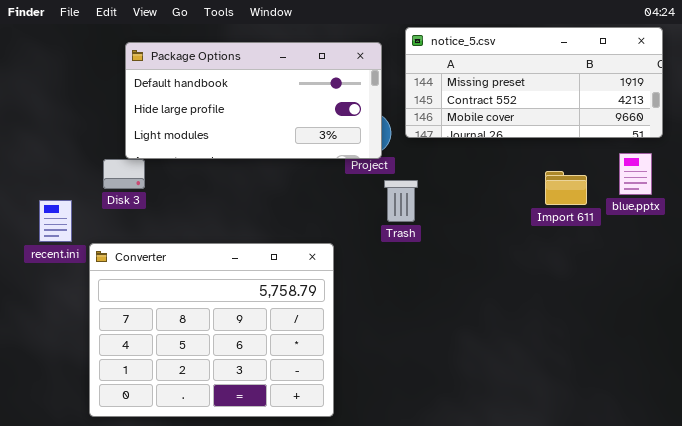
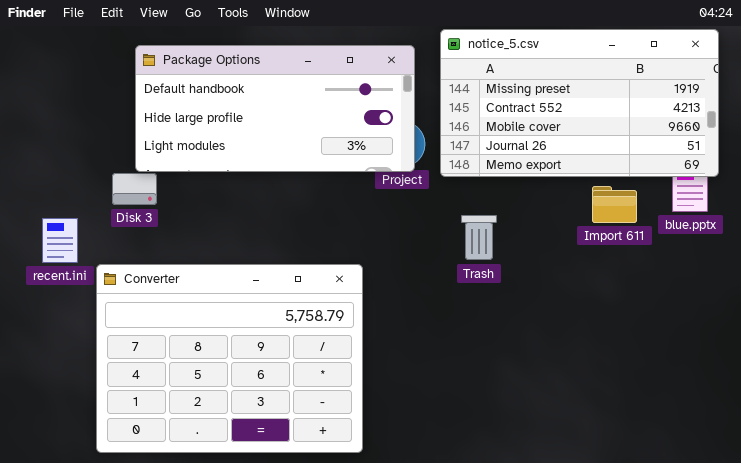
notice_5.csv: [405,27,663,138] -> [440,29,719,177], resized
Trash: [384,180,418,222] -> [461,215,497,260], moved

